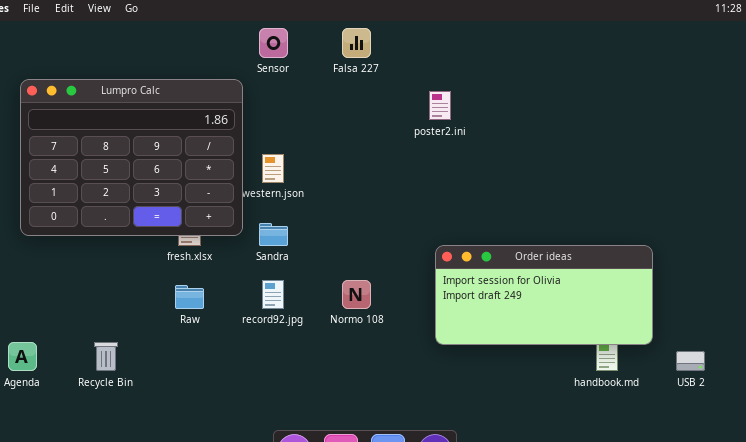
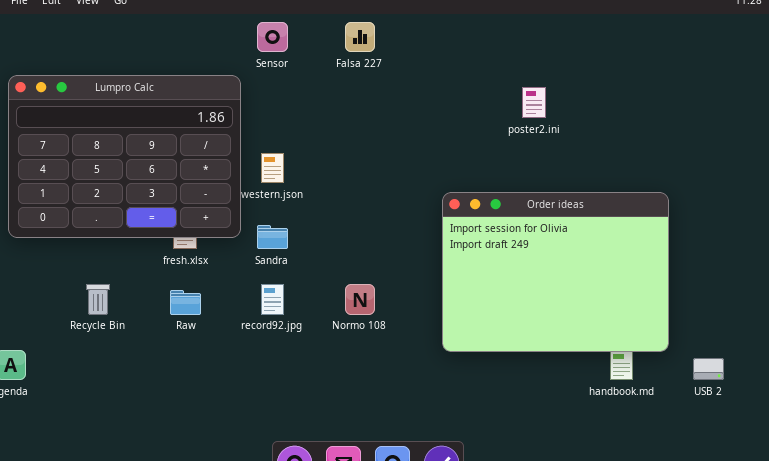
poster2.ini: [429,91,451,120] -> [522,87,546,118], moved
Order ideas: [435,245,653,345] -> [442,192,669,352], resized
Recycle Bin: [94,342,118,371] -> [86,284,110,315], moved

